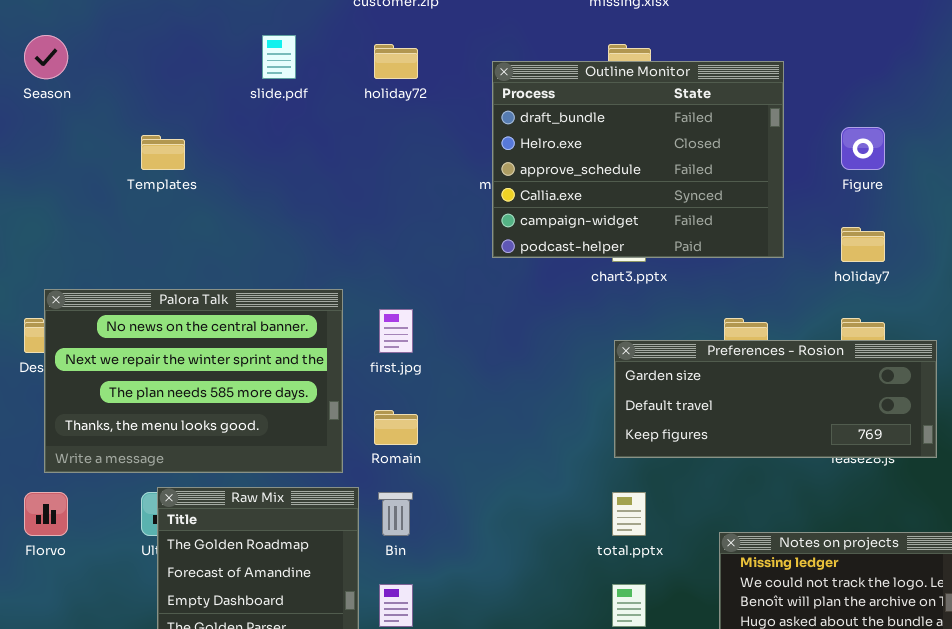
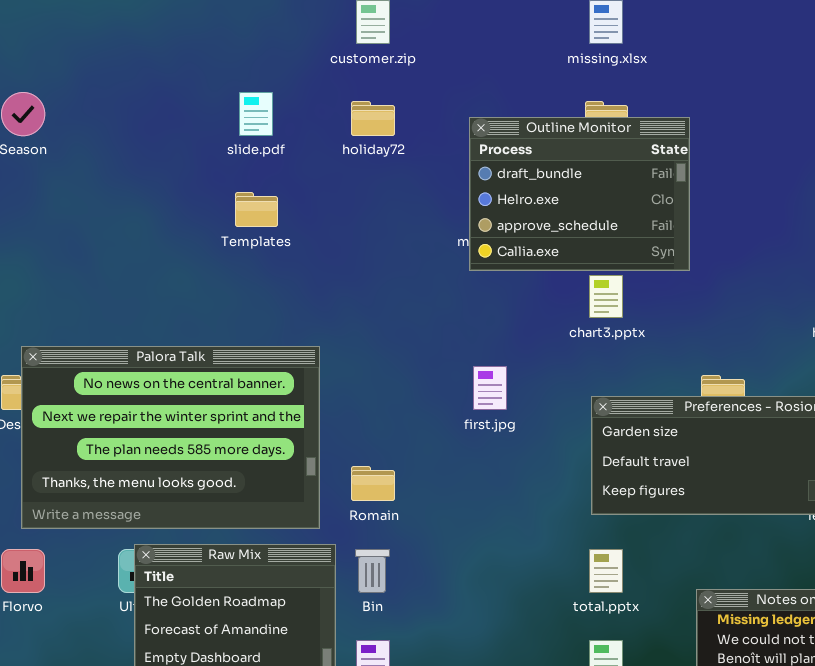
Outline Monitor: [492,61,784,258] -> [469,117,690,271], resized
Templates: [141,135,185,170] -> [235,192,278,227], moved
first.jpg: [379,309,413,353] -> [473,366,507,410], moved

